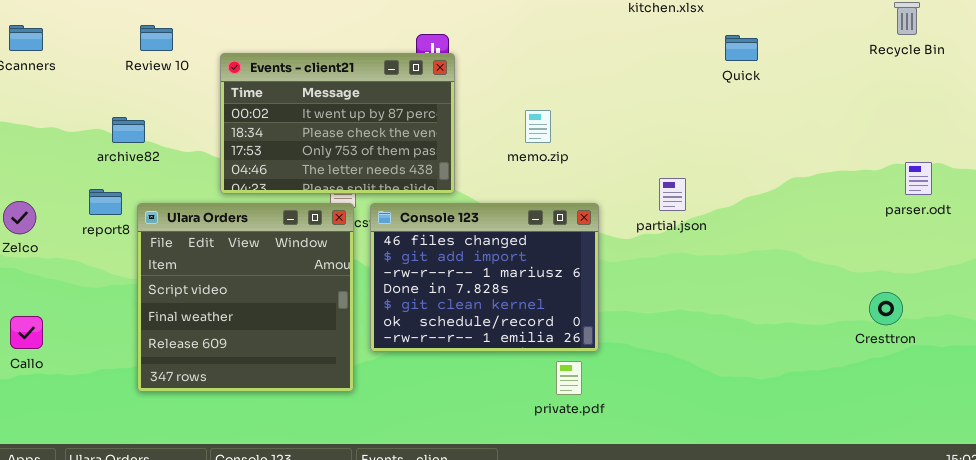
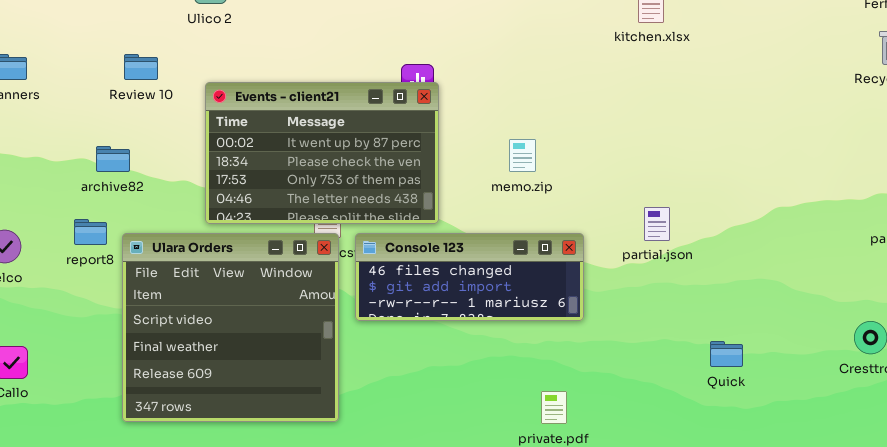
Quick: [725,35,758,61] -> [710,341,743,367], moved
Console 123: [370,203,599,352] -> [355,233,584,321], resized

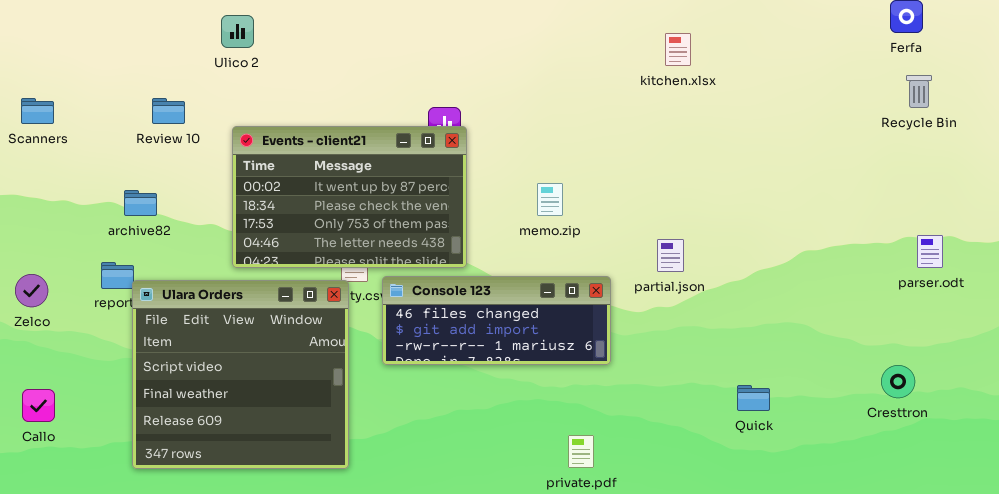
partial.json: [644,207,670,241] -> [657,239,684,272], moved
Ulara Orders: [122,233,339,422] -> [132,280,349,469], moved

